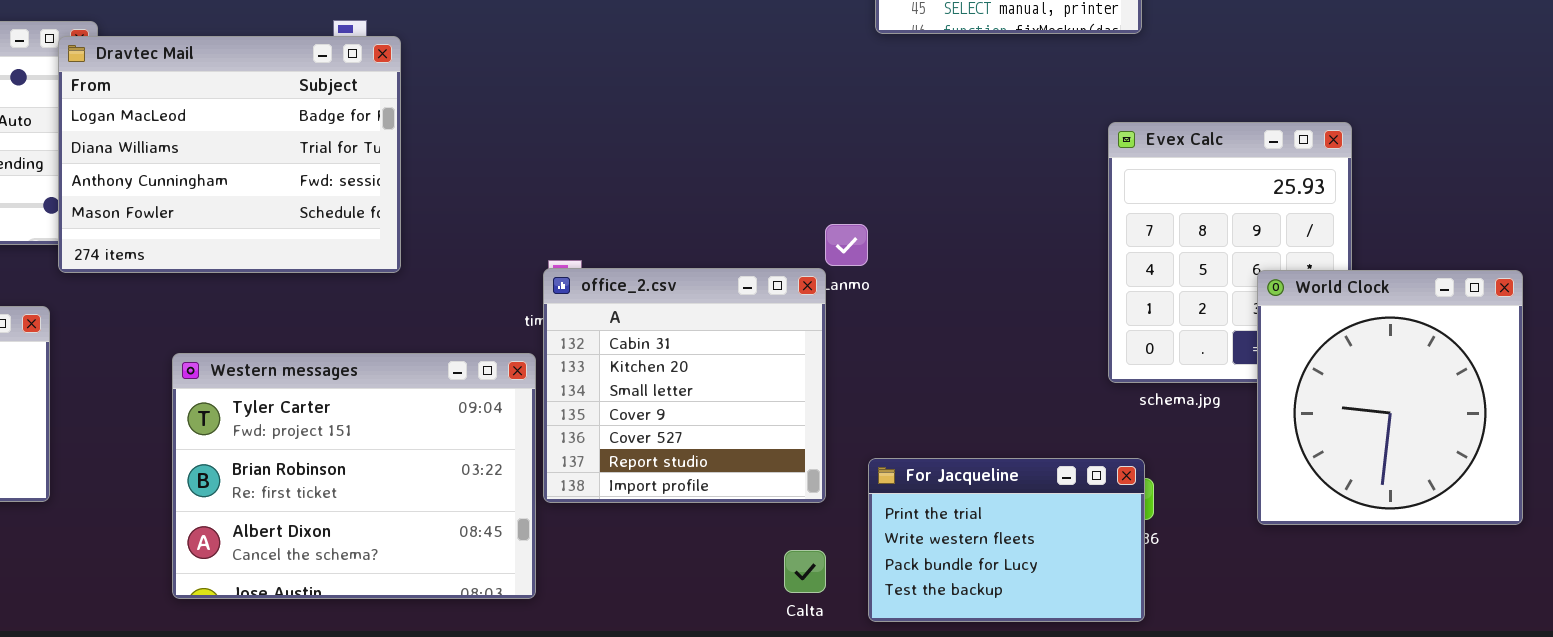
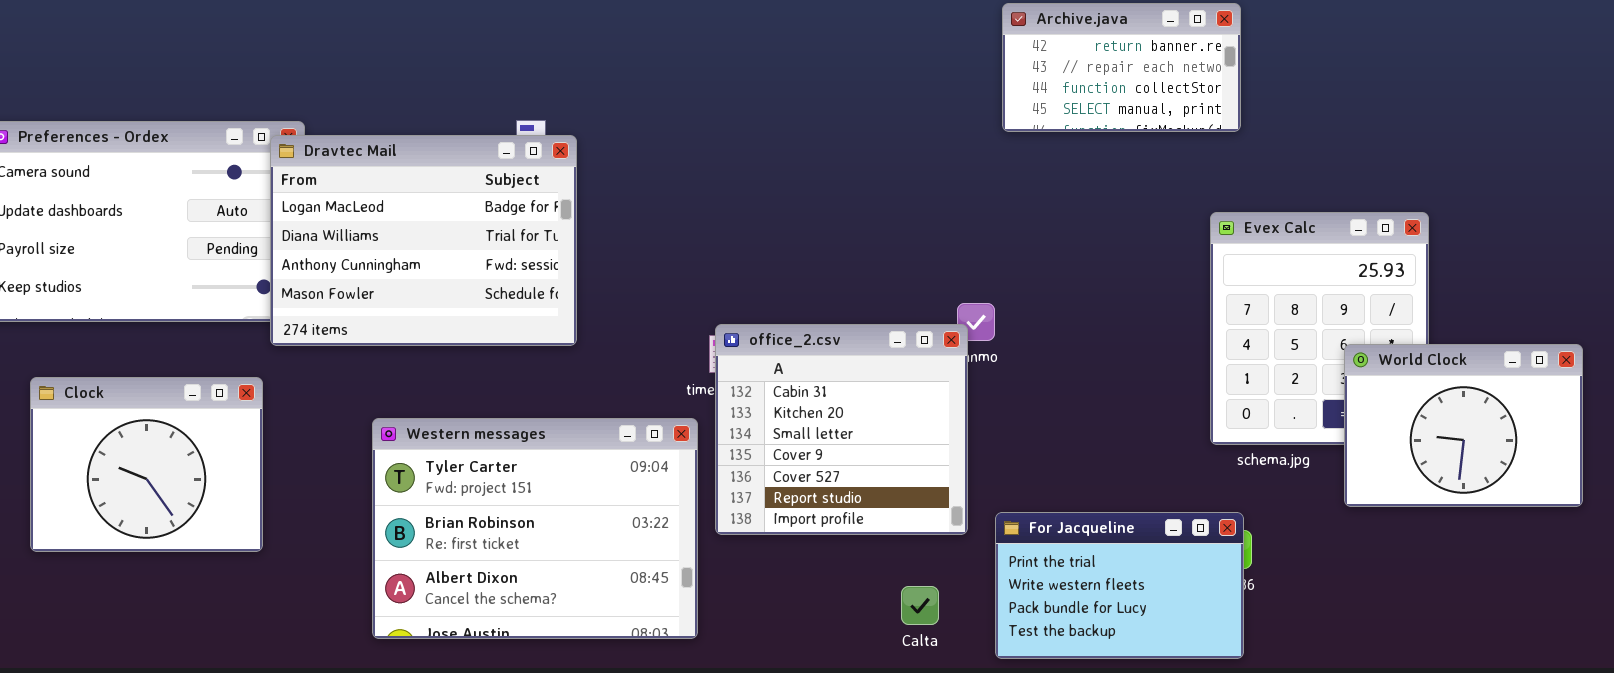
office_2.csv: [543,268,826,503] -> [715,324,968,535], moved
World Clock: [1257,270,1523,525] -> [1344,344,1583,507], resized
Calta: [784,550,826,593] -> [901,586,939,625], moved

